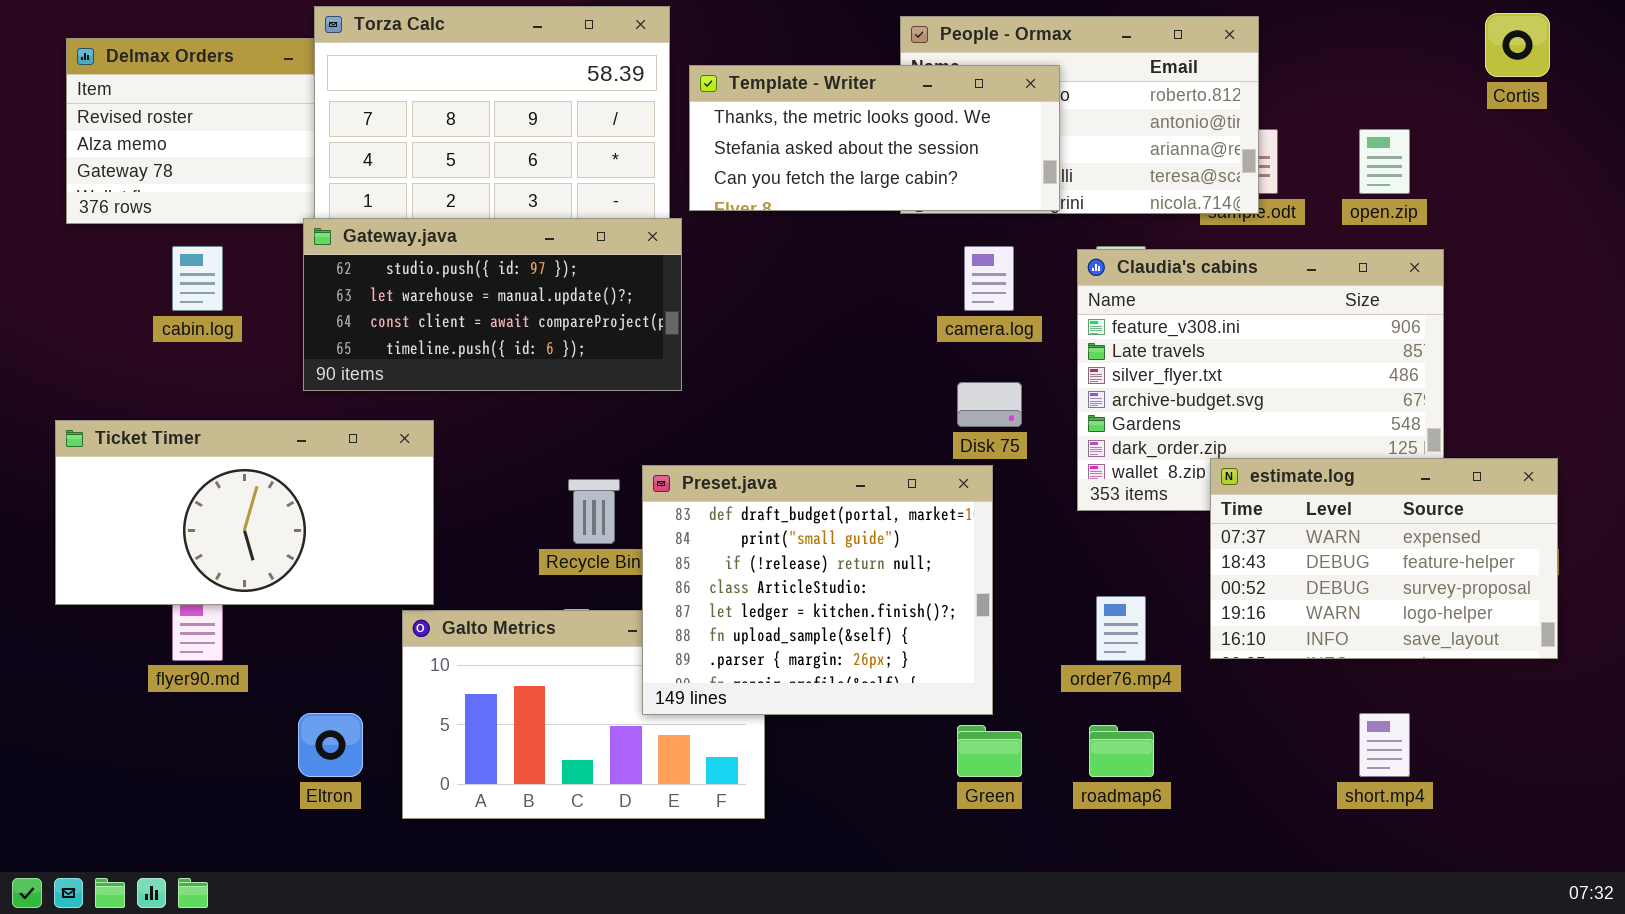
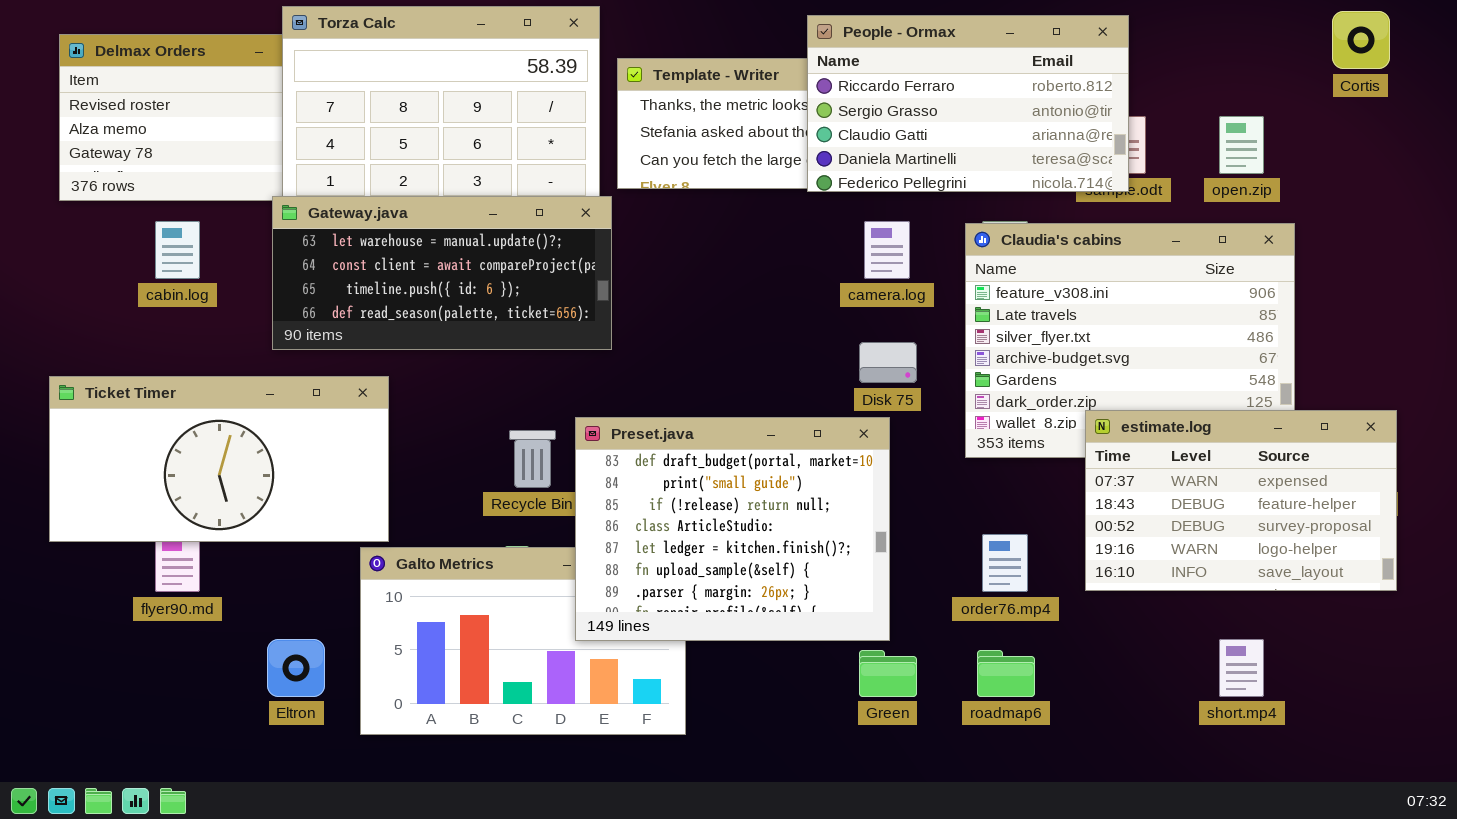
People - Ormax: [900,16,1259,214] -> [807,15,1129,192], raised
Gateway.java: [303,218,682,391] -> [272,196,612,350], scrolled down 1 row

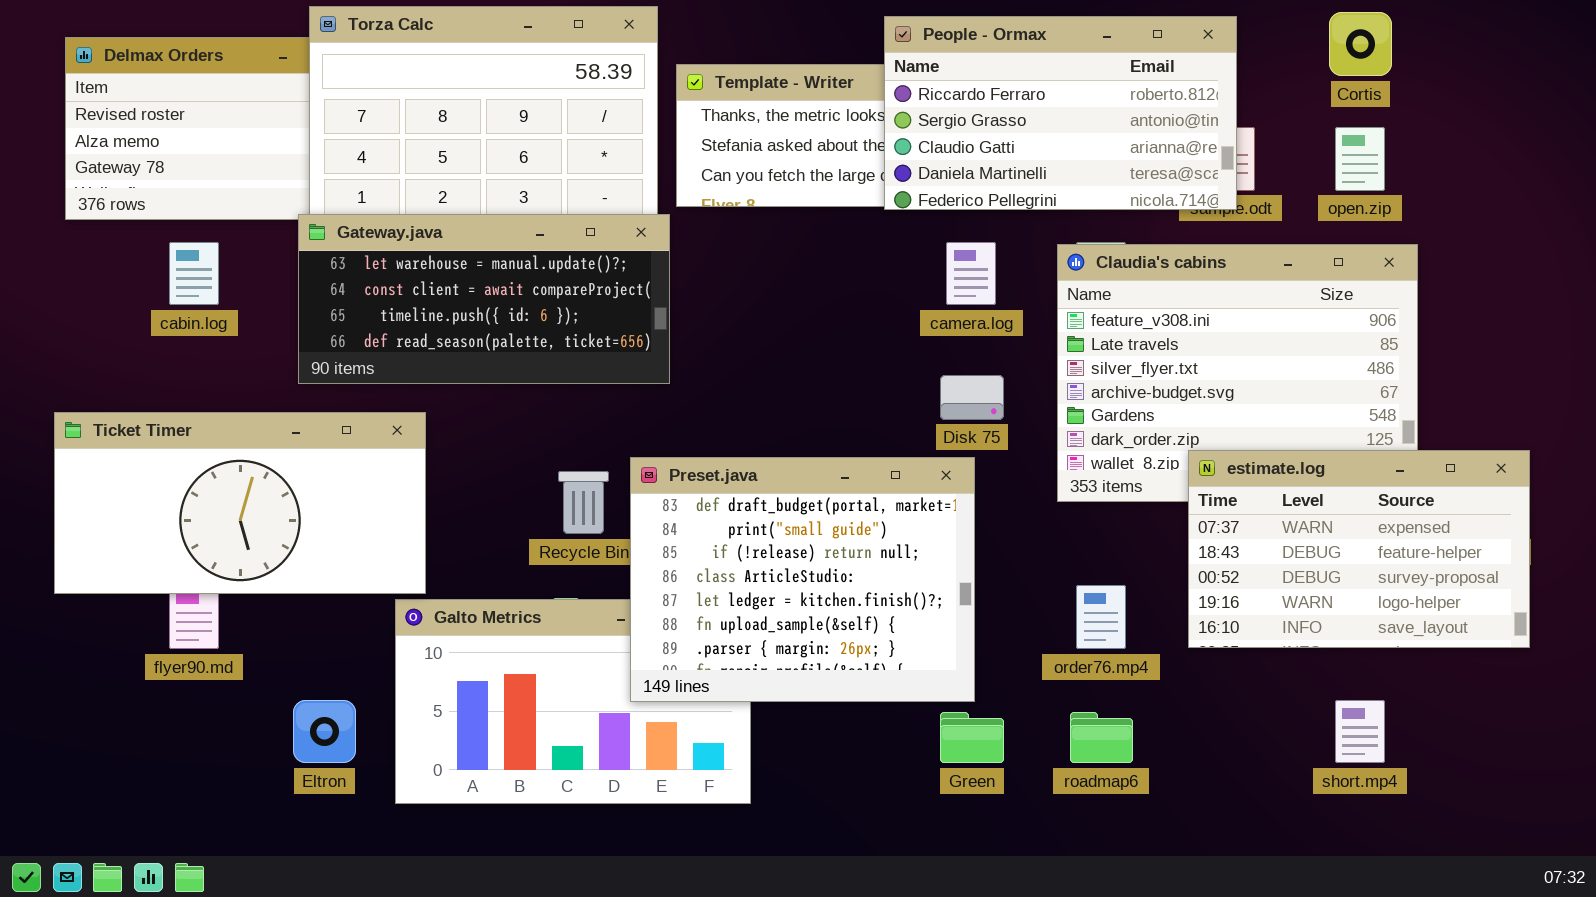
Cortis: [1332,11,1390,69] -> [1329,12,1392,76], moved

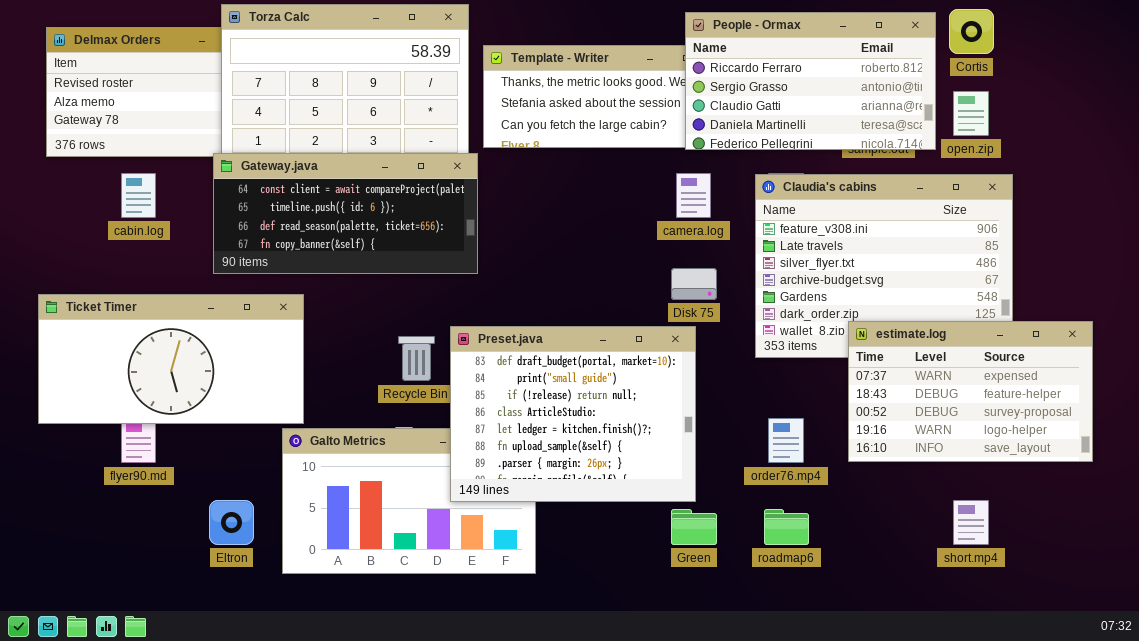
People - Ormax: [884,16,1237,210] -> [685,12,936,150], moved
Gateway.java: [298,214,670,384] -> [213,153,478,274], scrolled down 1 row

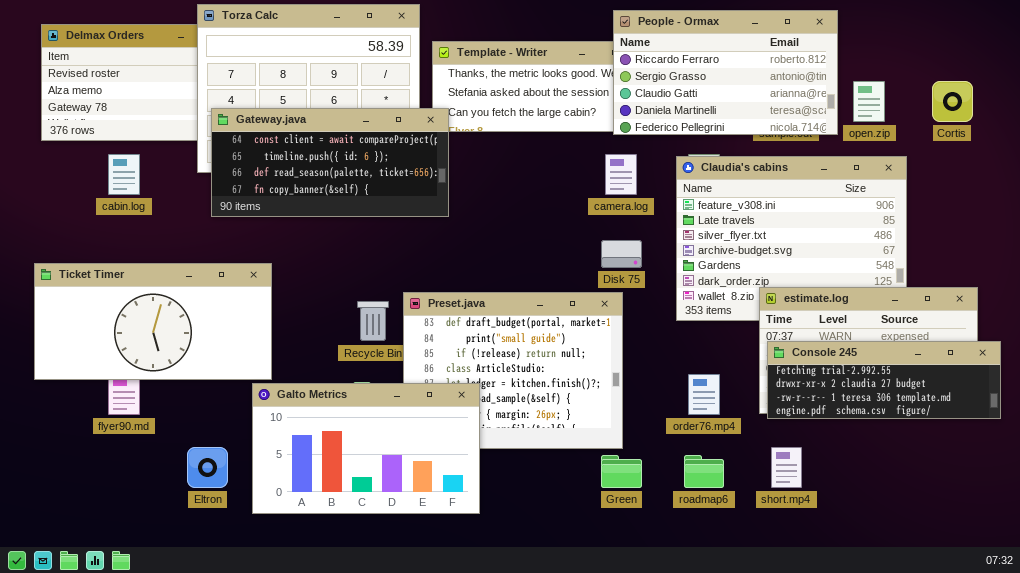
Cortis: [949,9,994,54] -> [932,81,973,122], moved
Gateway.java: [213,153,478,274] -> [211,108,449,217], moved
Console 245: none -> [767,341,1001,419], opened
Galto Metrics: [282,428,536,574] -> [252,383,480,514], raised
short.mp4: [953,500,989,545] -> [771,447,802,488], moved

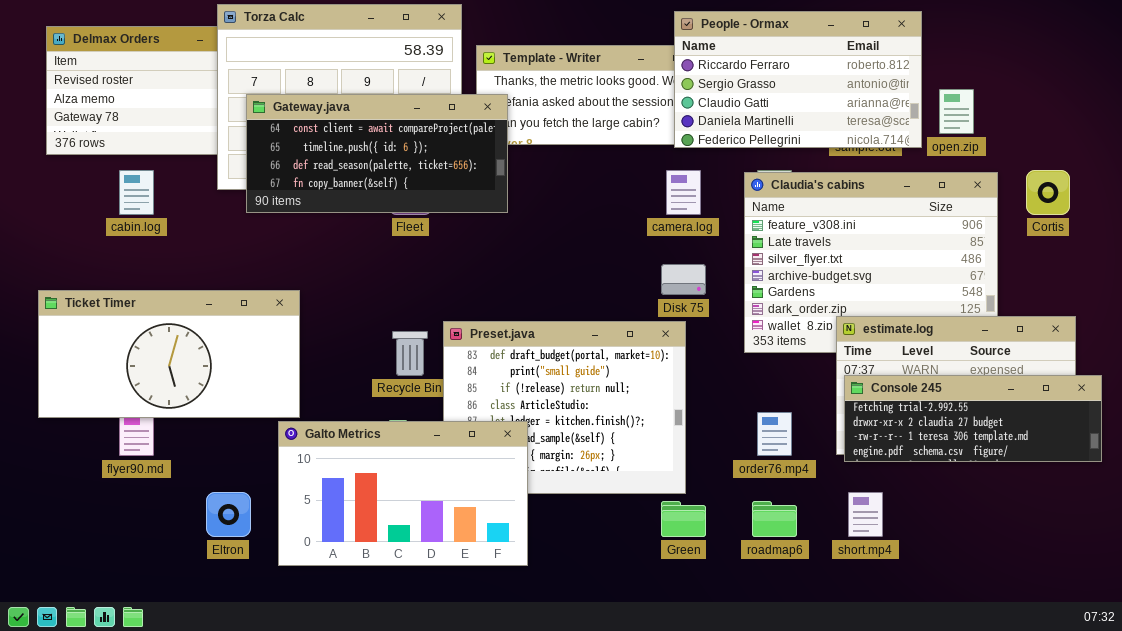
Cortis: [932,81,973,122] -> [1026,170,1070,215], moved
Gateway.java: [211,108,449,217] -> [246,94,508,213], moved

